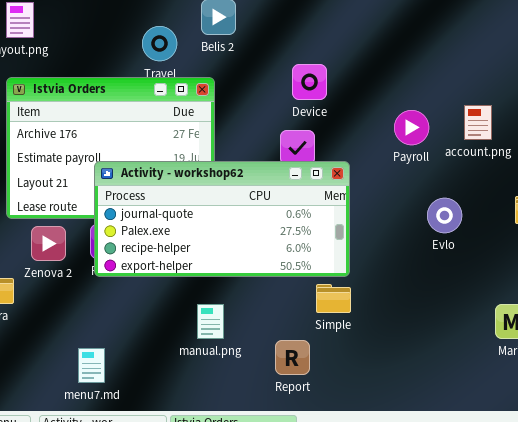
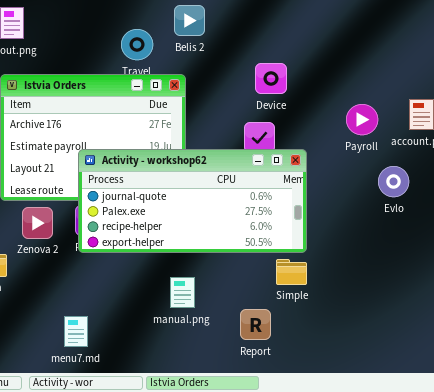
Evlo: [427,198,462,233] -> [378,166,409,197], moved

